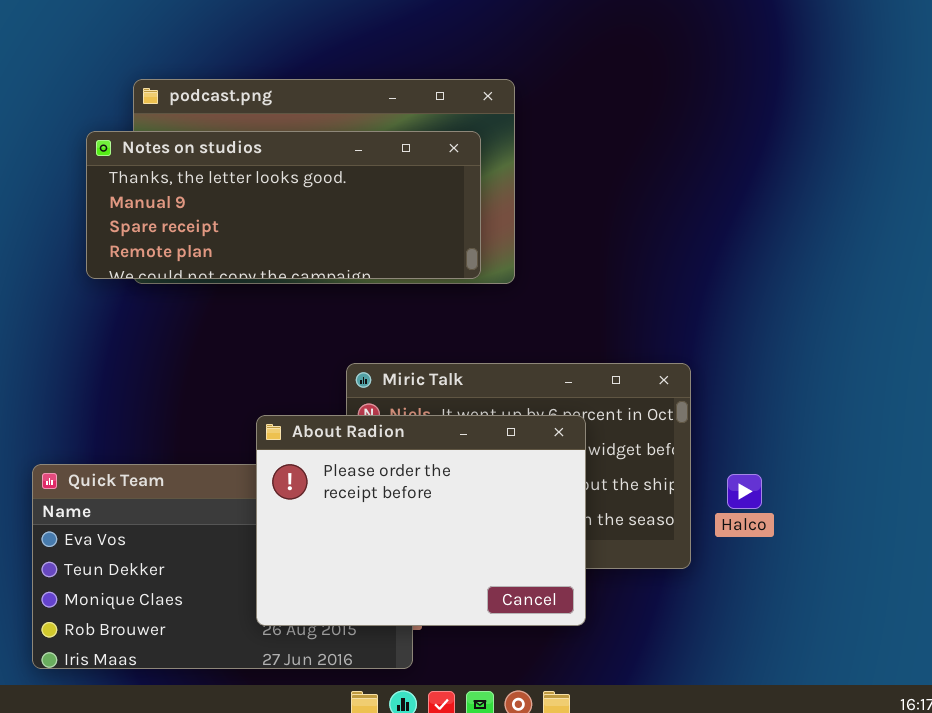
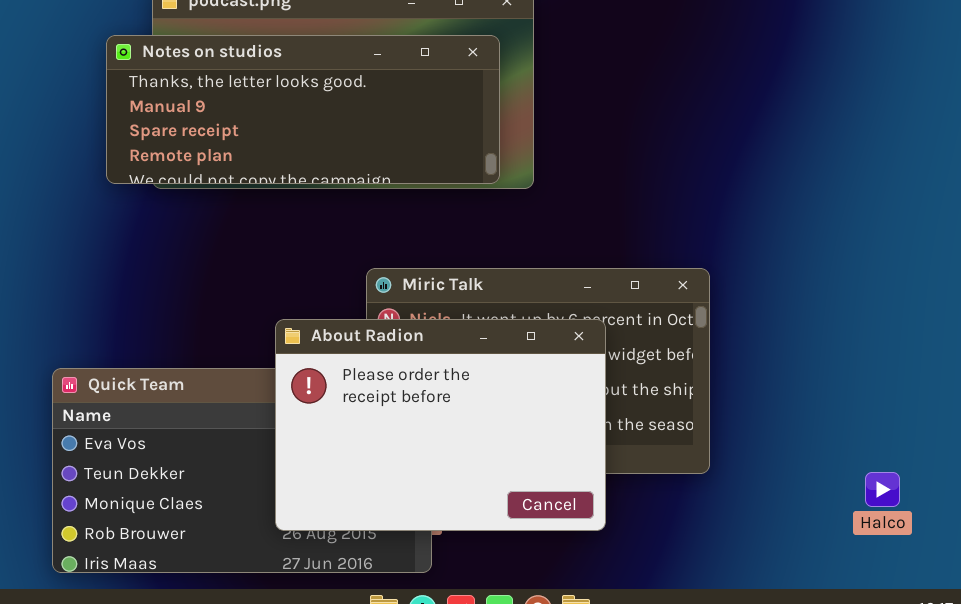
Halco: [727,474,762,509] -> [865,472,900,507], moved

